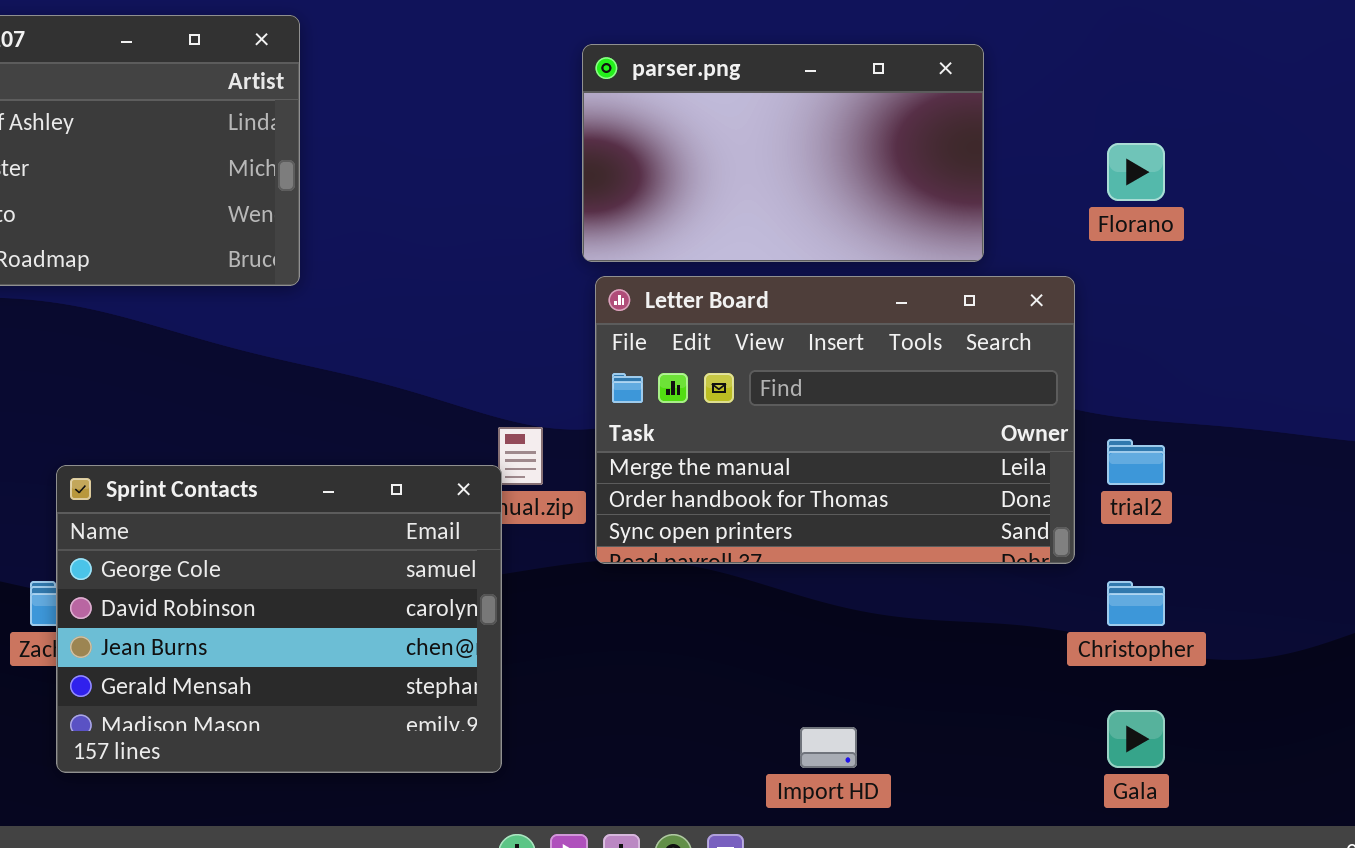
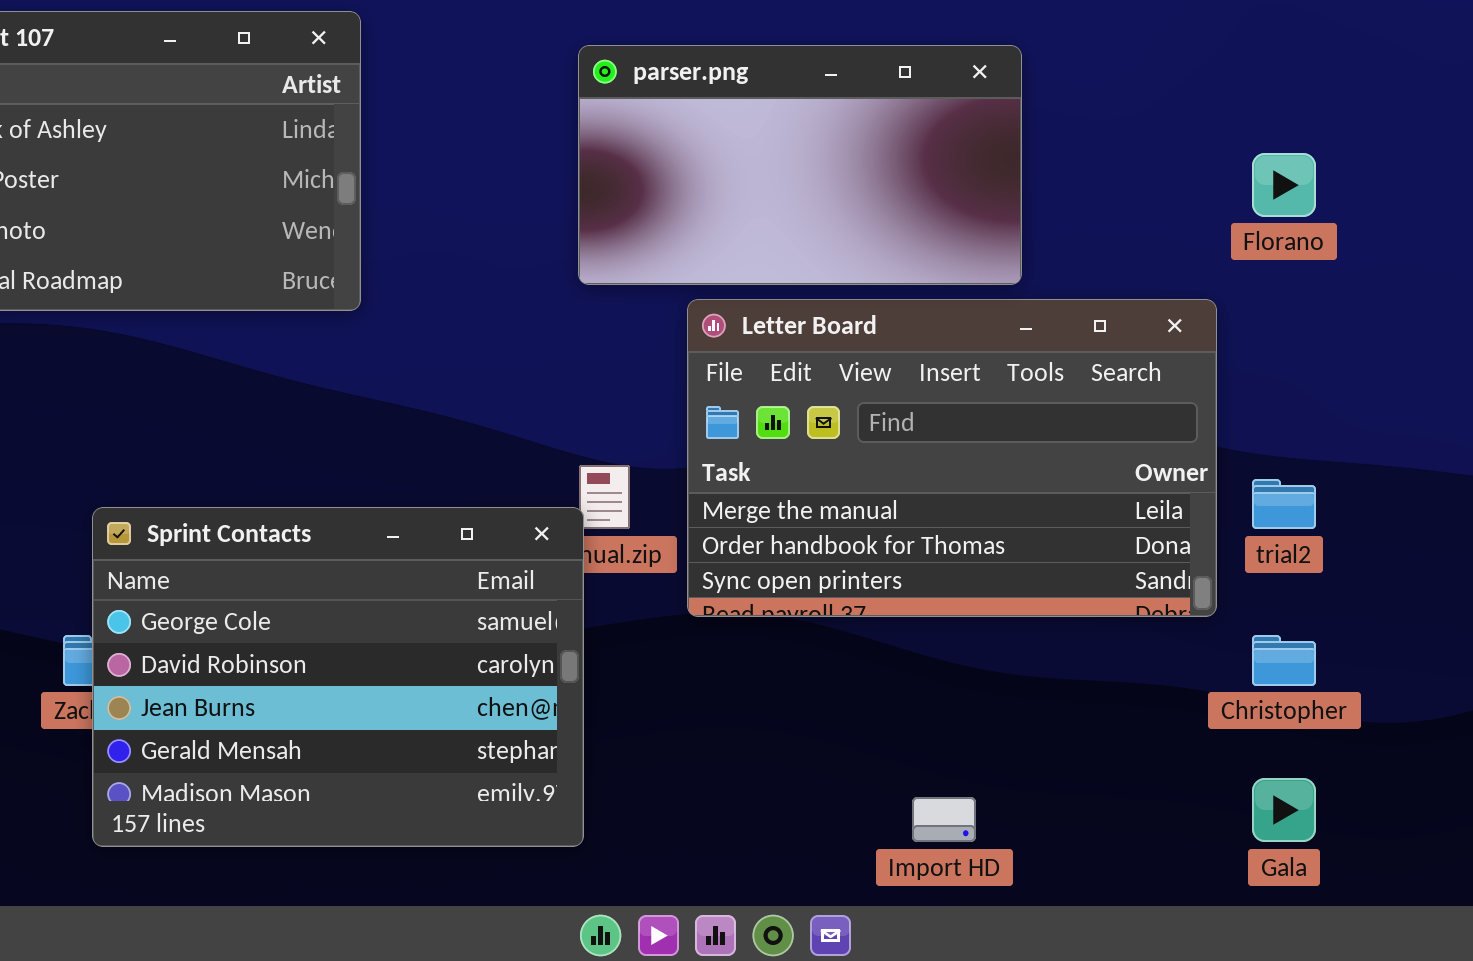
parser.png: [582,44,984,262] -> [578,45,1022,285], moved

